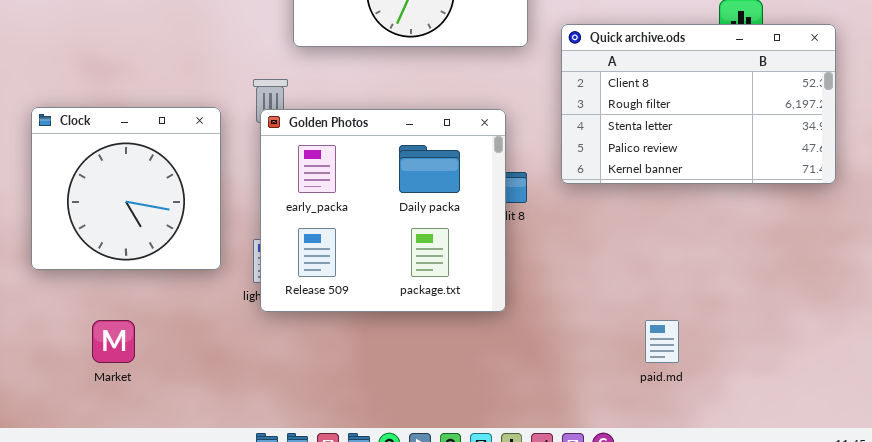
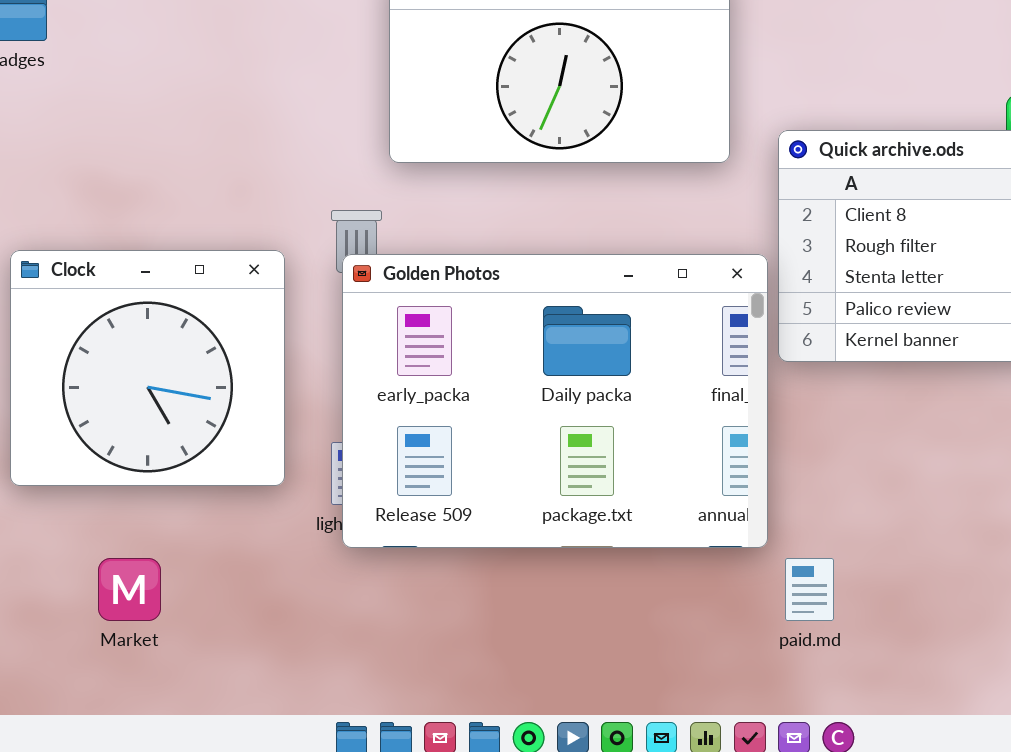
Golden Photos: [260,109,506,312] -> [342,254,768,548], resized
paid.md: [645,320,679,363] -> [785,558,834,621], moved

